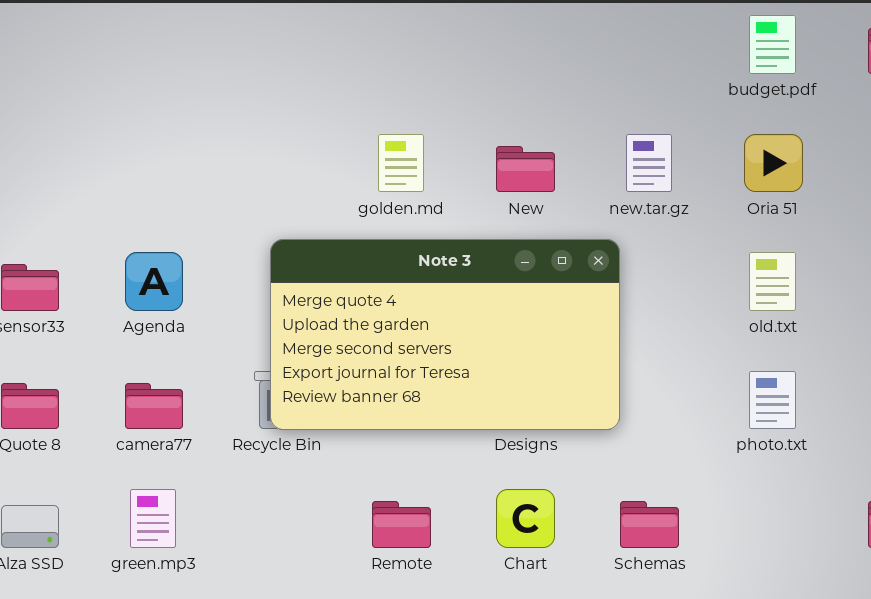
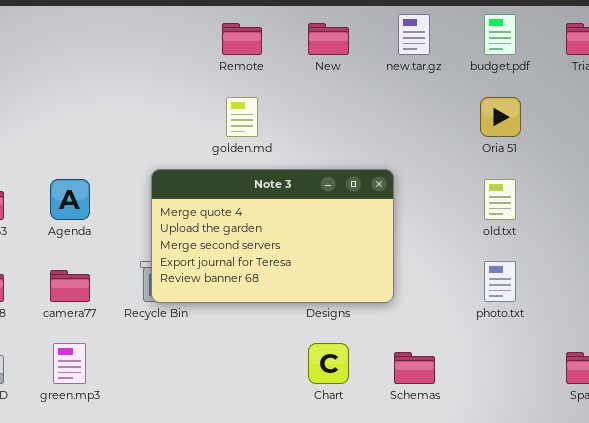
new.tar.gz: [626,134,672,192] -> [398,14,430,55], moved
New: [496,146,555,192] -> [308,23,349,55], moved
Remote: [372,501,431,548] -> [222,23,262,55], moved

